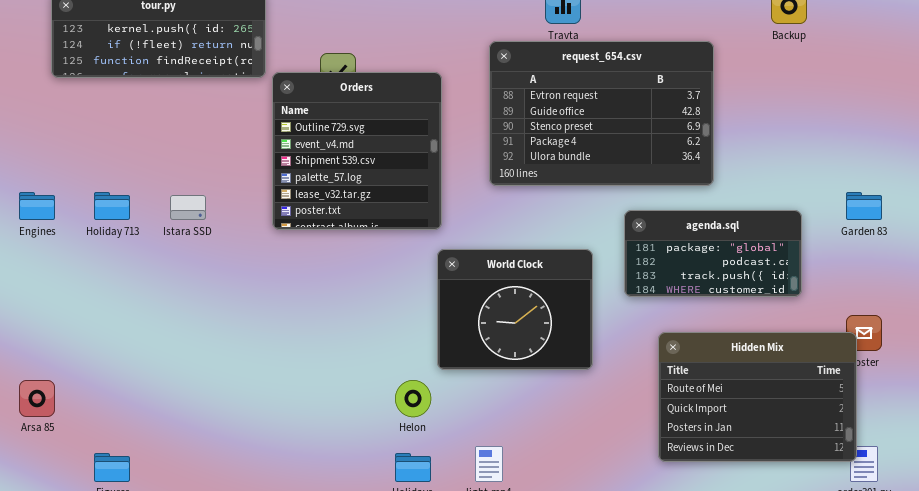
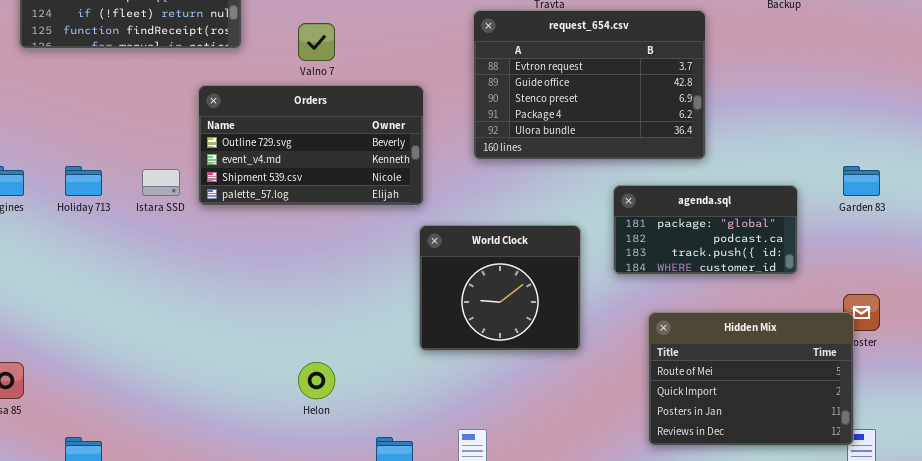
Orders: [272,72,442,230] -> [198,85,424,206], resized
Helon: [395,380,431,417] -> [298,362,335,399], moved

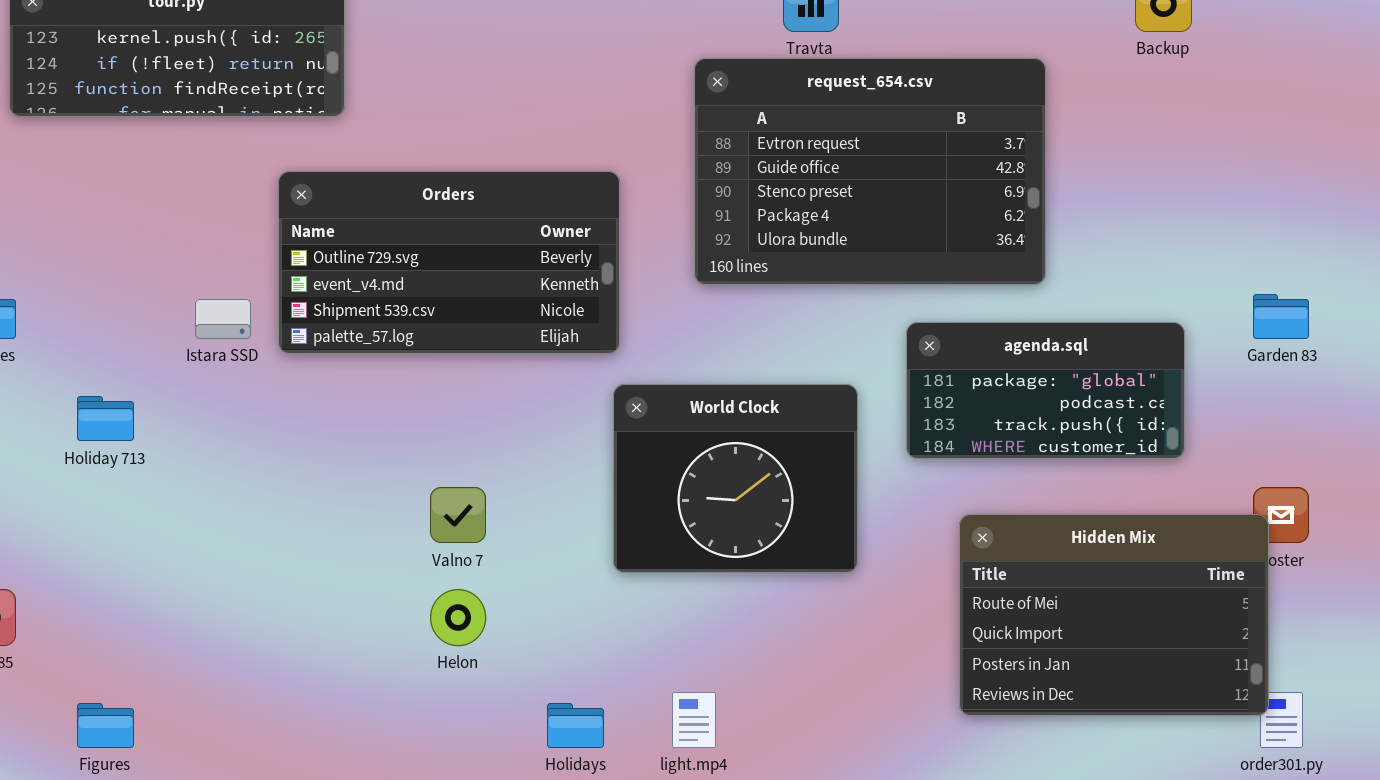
Valno 7: [298,23,335,61] -> [430,487,486,543], moved
Holiday 713: [65,166,102,196] -> [77,396,134,441], moved

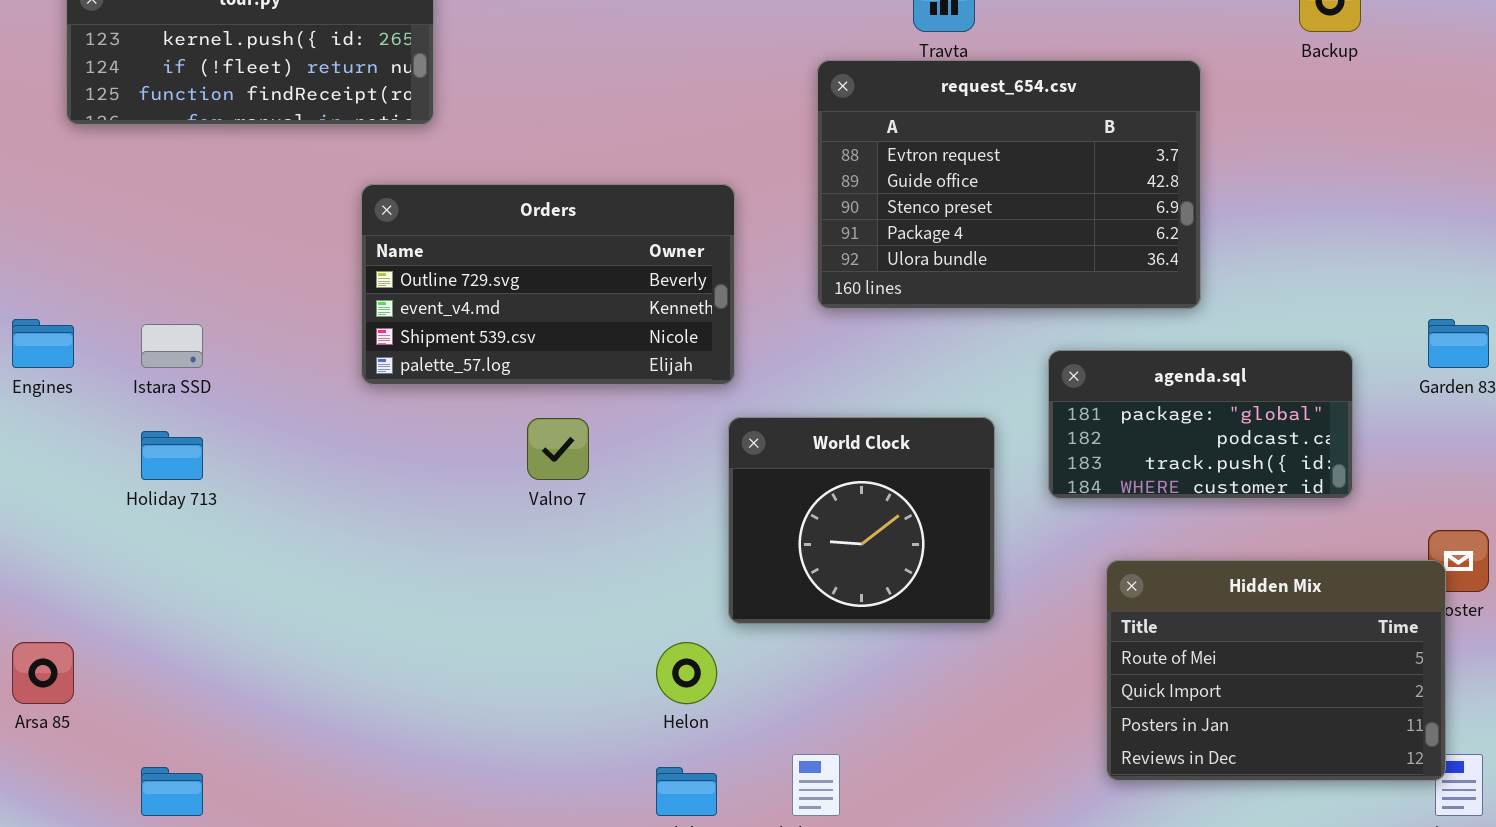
Istara SSD: [195,299,251,339] -> [141,324,203,368], moved
Valno 7: [430,487,486,543] -> [527,418,589,480], moved
Helon: [430,589,486,646] -> [656,642,717,704], moved

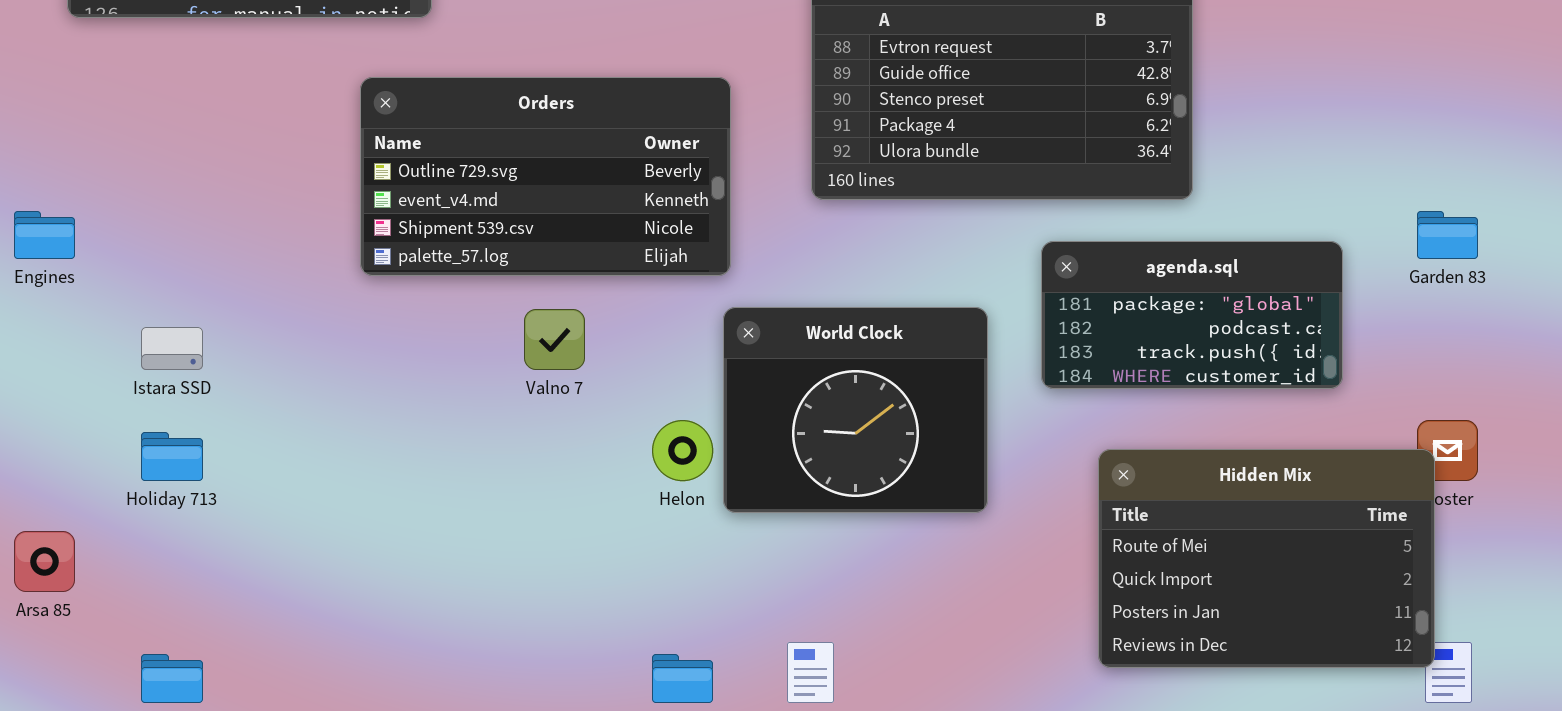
Istara SSD: [141,324,203,368] -> [141,327,203,370], moved
Holiday 713: [141,431,203,480] -> [141,432,203,481], moved
Helon: [656,642,717,704] -> [652,420,713,481], moved

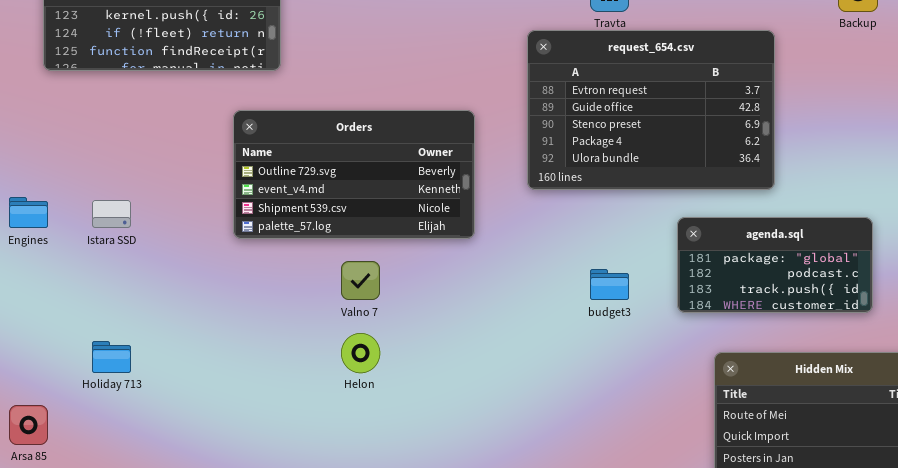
World Clock: [723,307,988,513] -> none, closed
Istara SSD: [141,327,203,370] -> [92,200,131,228], moved
Helon: [652,420,713,481] -> [341,333,380,373], moved

